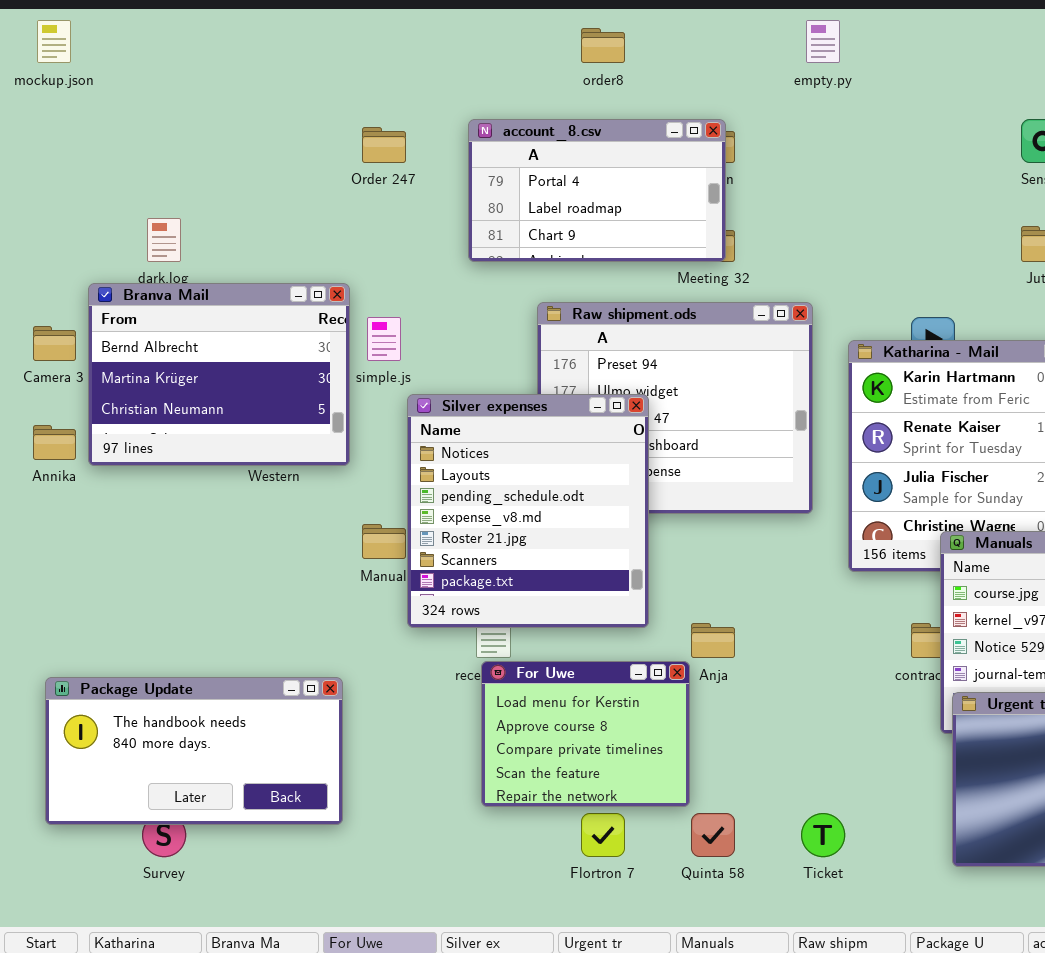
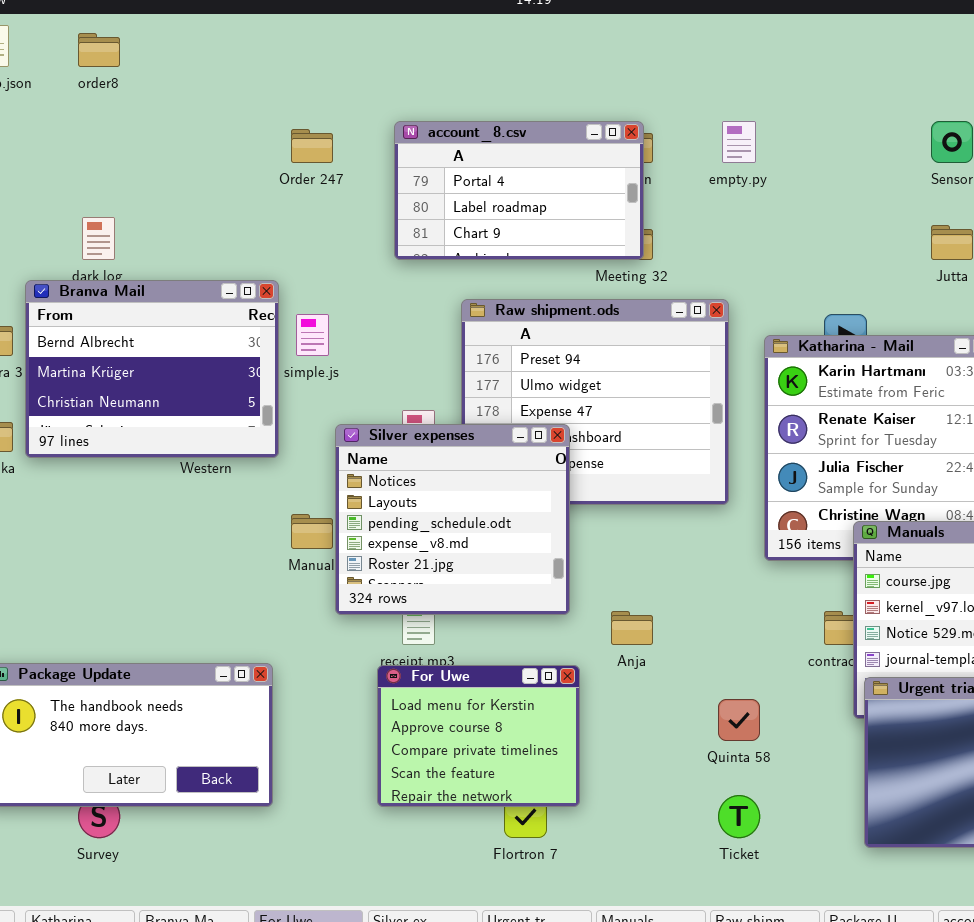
empty.py: [806,20,840,63] -> [722,121,756,163], moved
order8: [581,28,625,63] -> [78,33,120,67], moved
Silver expenses: [407,394,649,628] -> [335,424,570,615], resized
For Uwe: [481,661,690,807] -> [377,665,580,807], moved
Quinta 58: [691,813,735,857] -> [718,699,760,741], moved

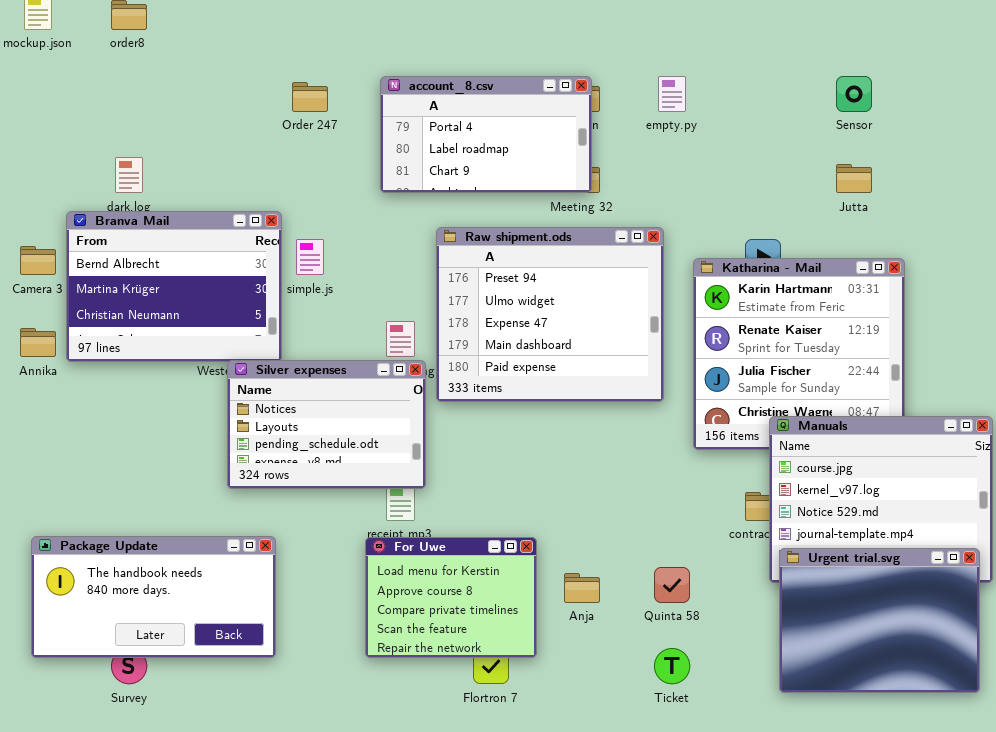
Silver expenses: [335,424,570,615] -> [227,360,426,489], moved, resized
Anja: [611,611,653,645] -> [564,573,600,603], moved

